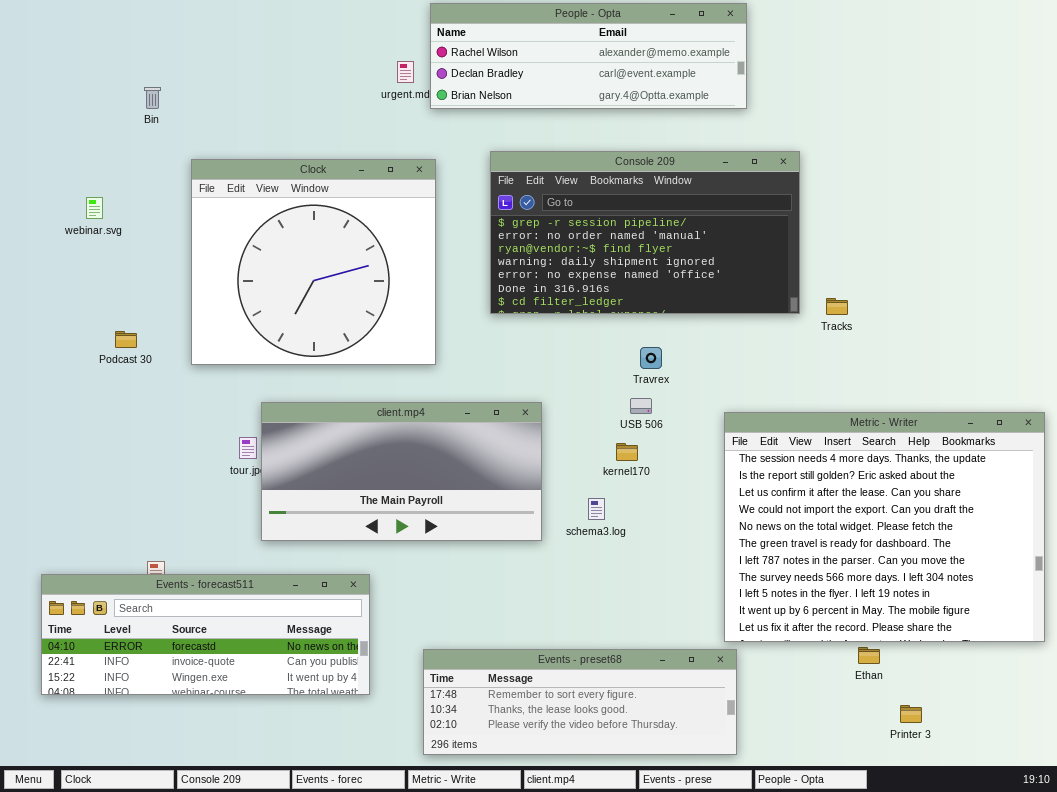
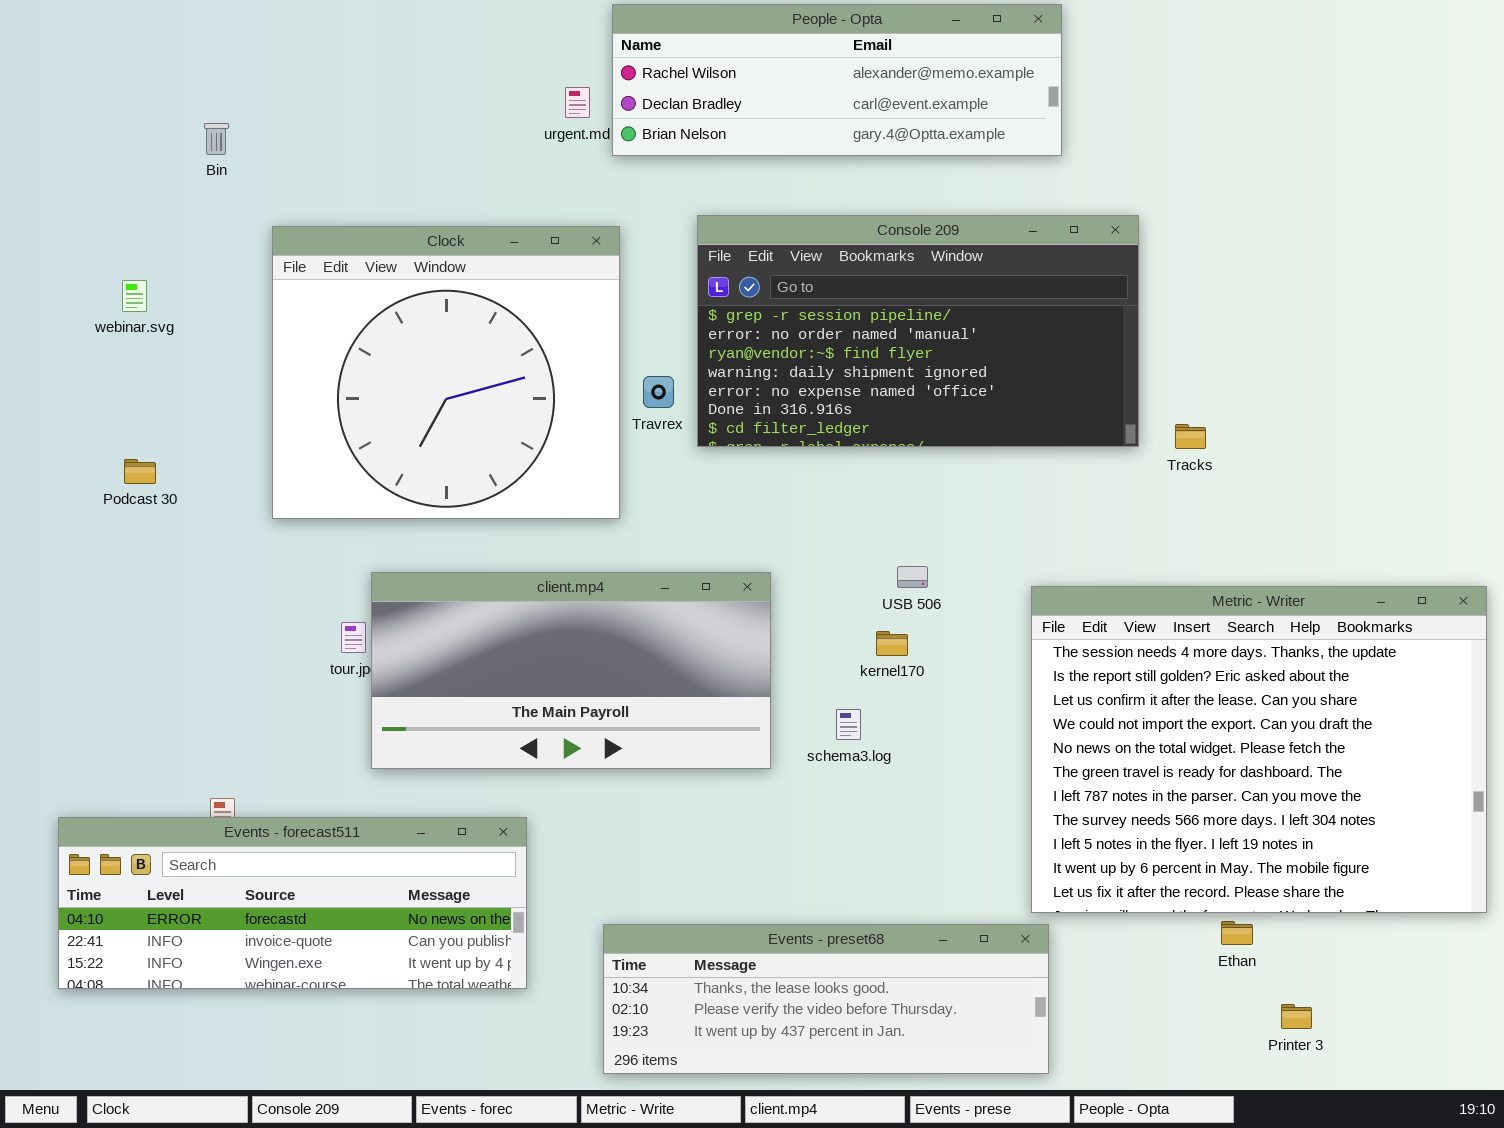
Podcast 30: [115,331,137,348] -> [124,459,156,484], moved
Travrex: [640,347,662,369] -> [643,376,674,408], moved
Events - preset68: [423,649,737,755] -> [603,924,1049,1074], scrolled down 1 row

